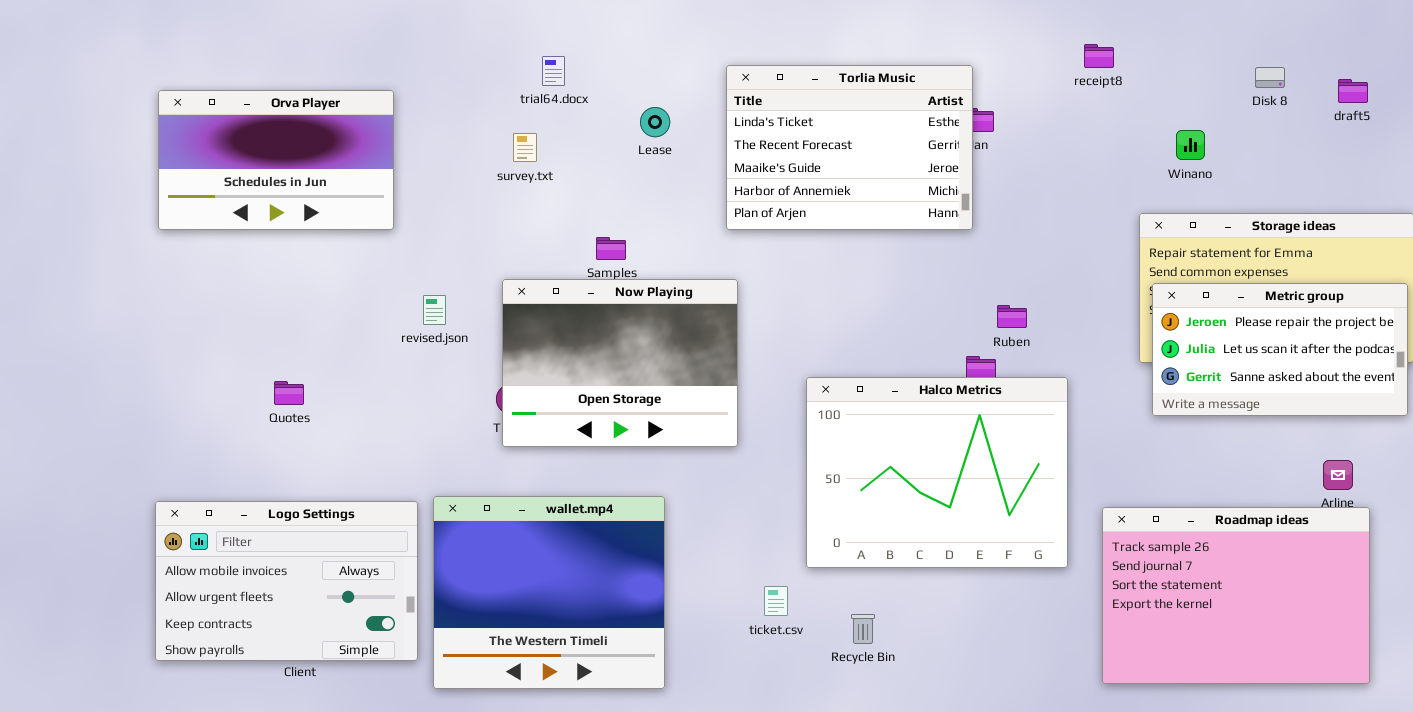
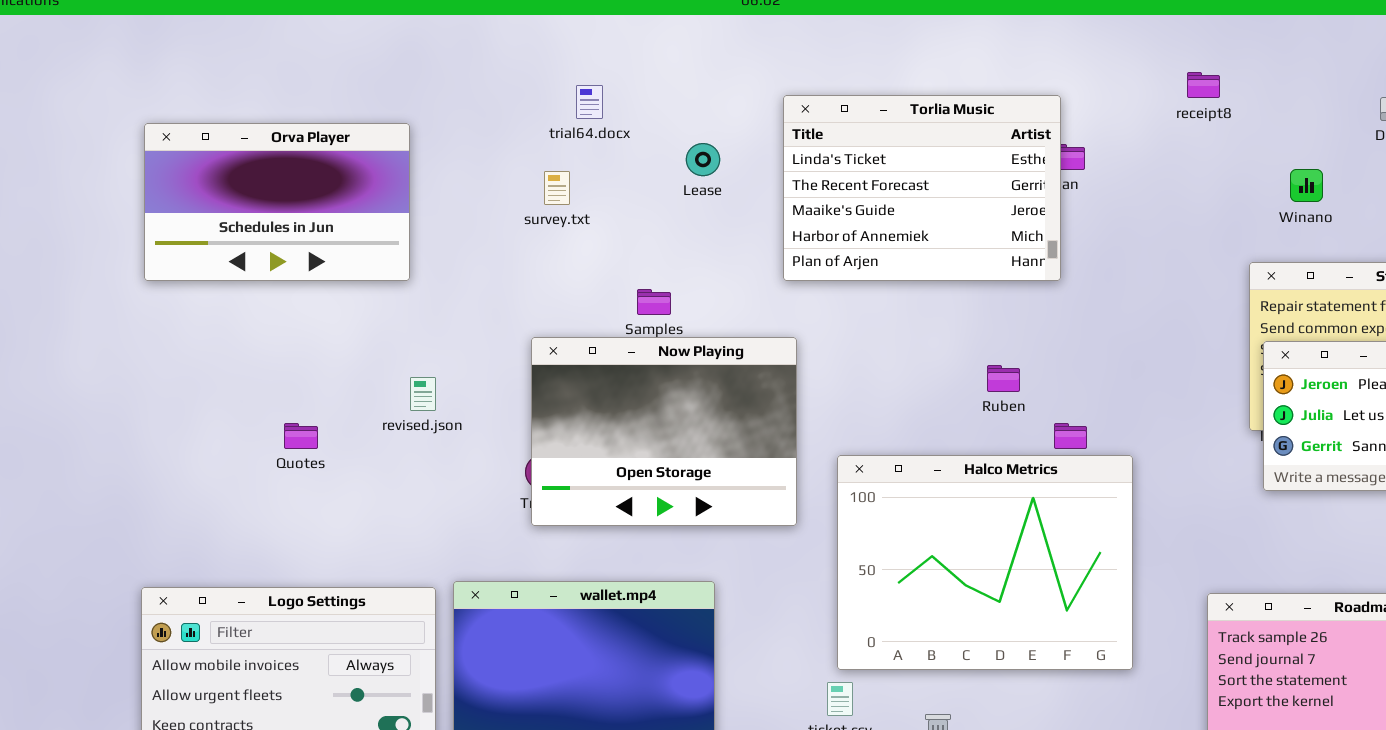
revised.json: [423,295,446,325] -> [410,377,436,411], moved
Ruben: [997,305,1027,328] -> [987,365,1020,392], moved
Halco Metrics: [806,377,1068,568] -> [837,455,1133,670], moved
Quotes: [274,381,304,405] -> [284,423,318,449], moved

